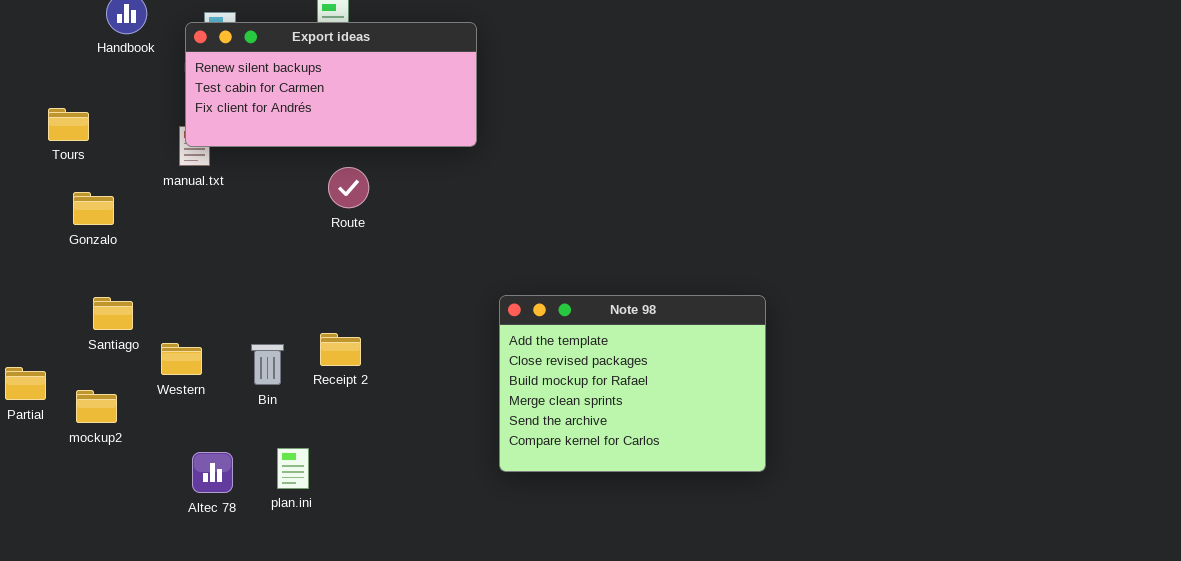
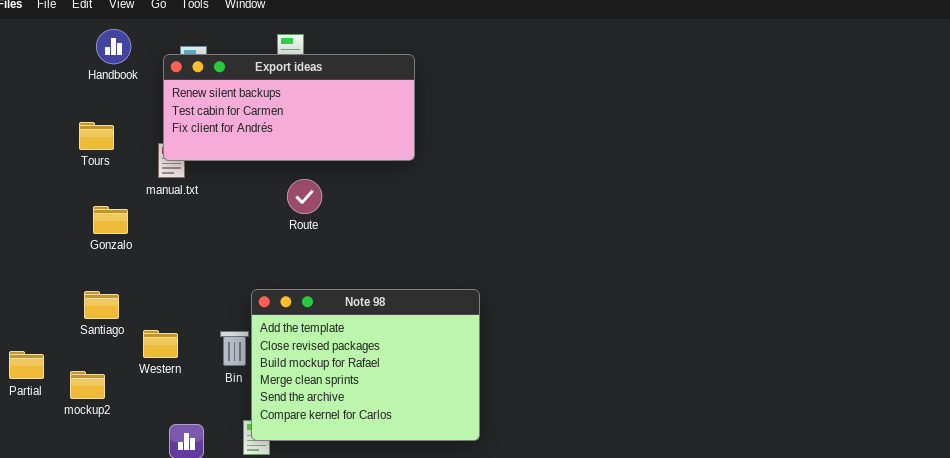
Tours: [48,108,89,141] -> [79,122,114,150], moved
Gonzalo: [73,192,114,225] -> [93,206,128,234], moved
Note 98: [499,295,766,472] -> [251,289,480,441], moved

